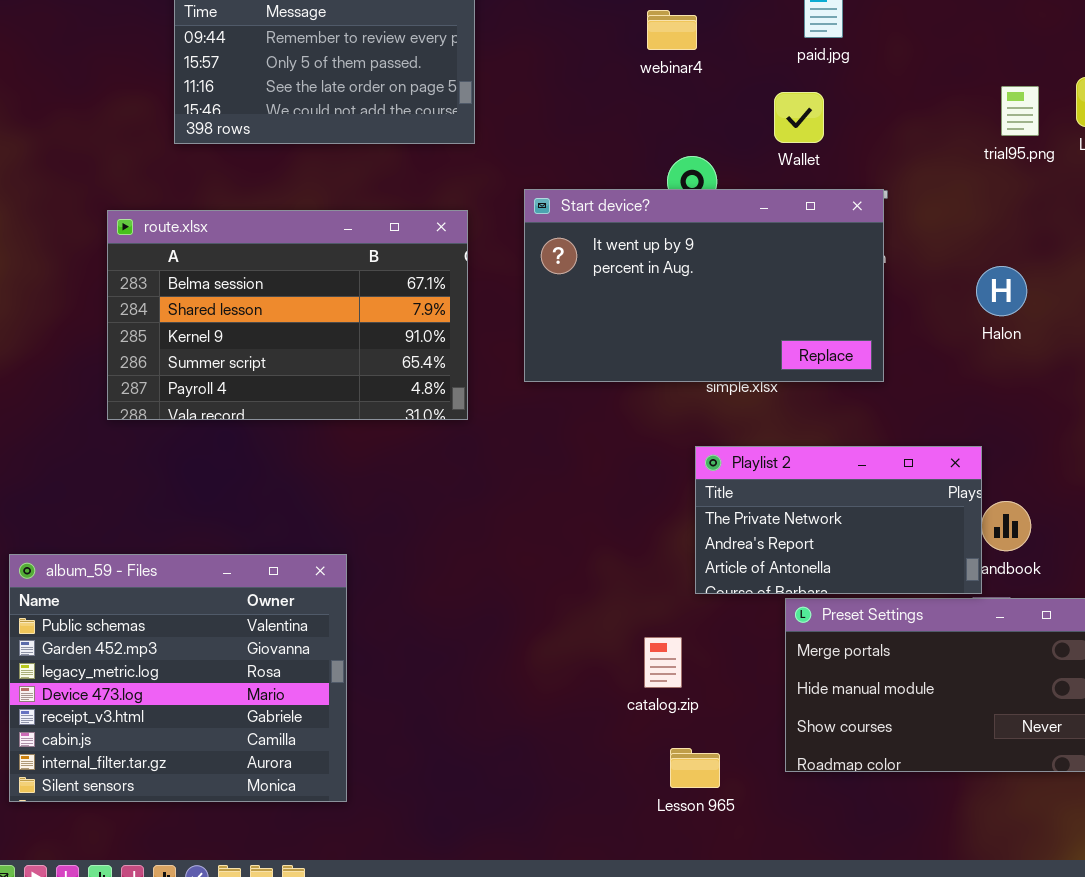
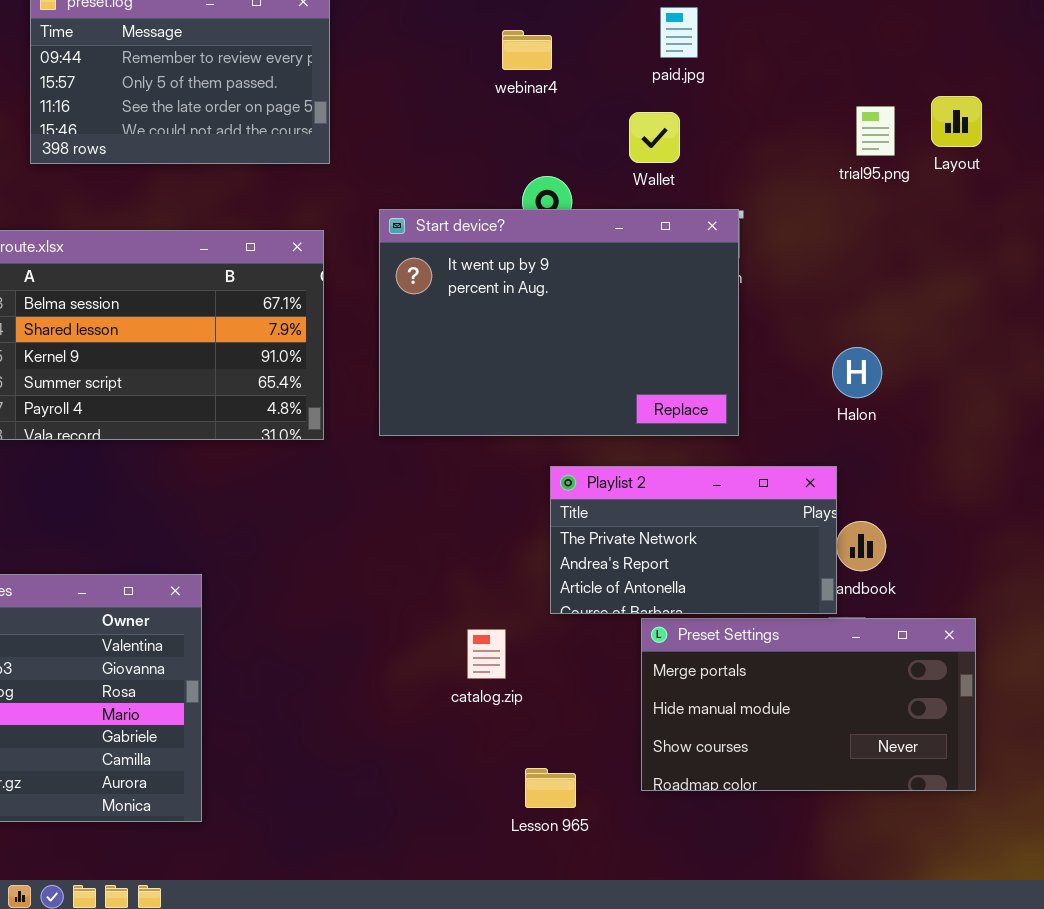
Start device?: [524,189,884,382] -> [379,209,739,436], resized
Halon: [976,266,1027,316] -> [832,347,882,398], moved
catalog.zip: [644,637,682,688] -> [467,629,506,679], moved

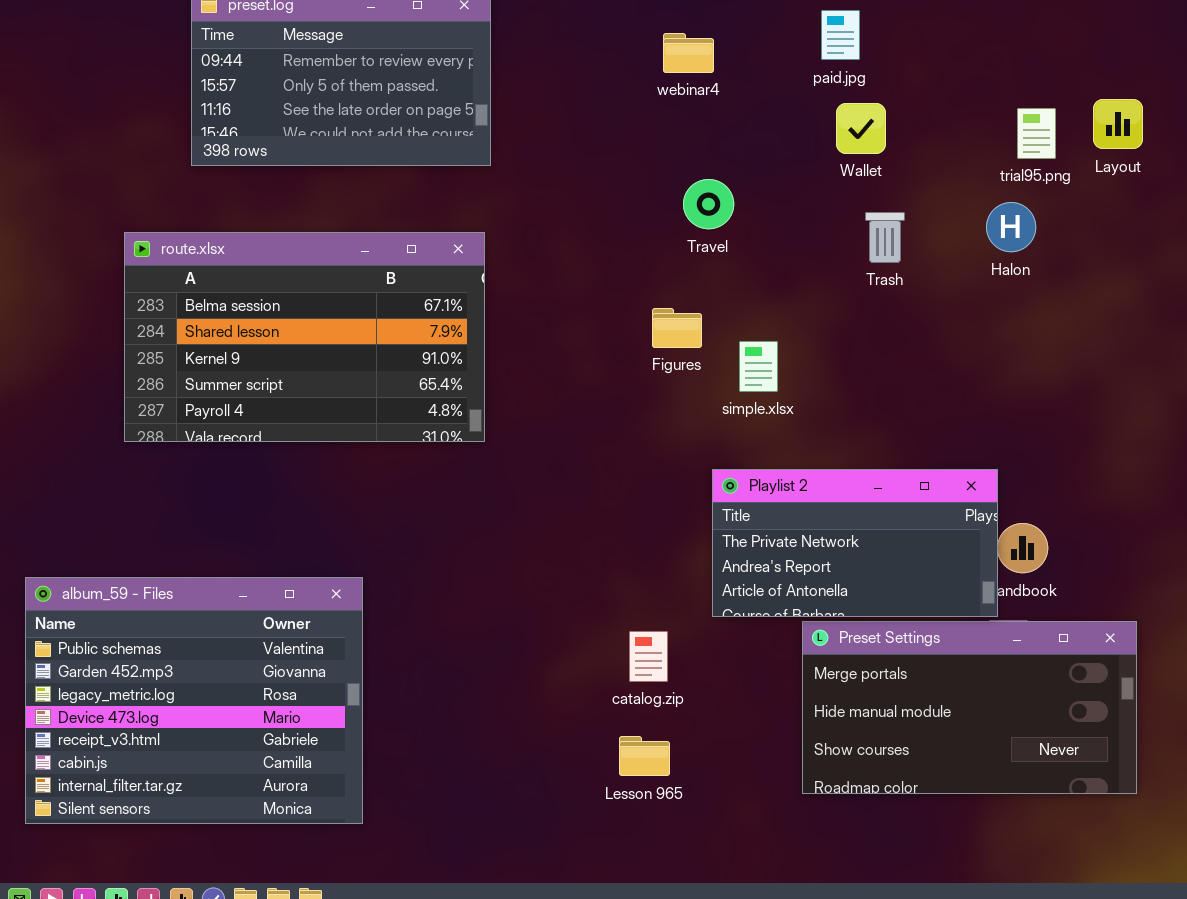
Wallet: [629,112,680,163] -> [836,103,886,154], moved
Start device?: [379,209,739,436] -> none, closed
Halon: [832,347,882,398] -> [986,202,1036,252], moved
Lesson 965: [525,768,576,808] -> [619,736,670,776], moved

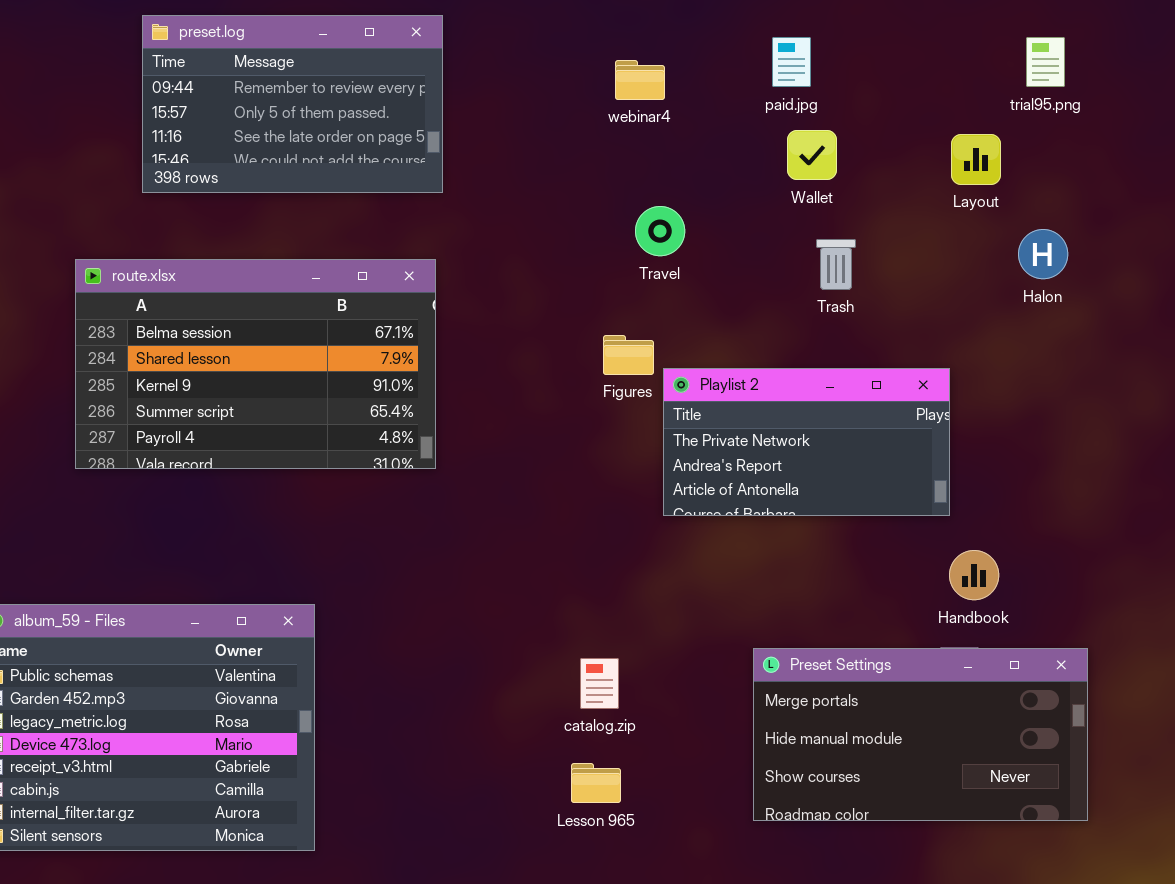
Layout: [1093,99,1143,149] -> [951,134,1001,185], moved
trial95.png: [1017,108,1056,159] -> [1026,37,1065,87], moved
Halon: [986,202,1036,252] -> [1018,229,1068,279], moved
Playlist 2: [712,469,998,617] -> [663,368,950,516], moved

